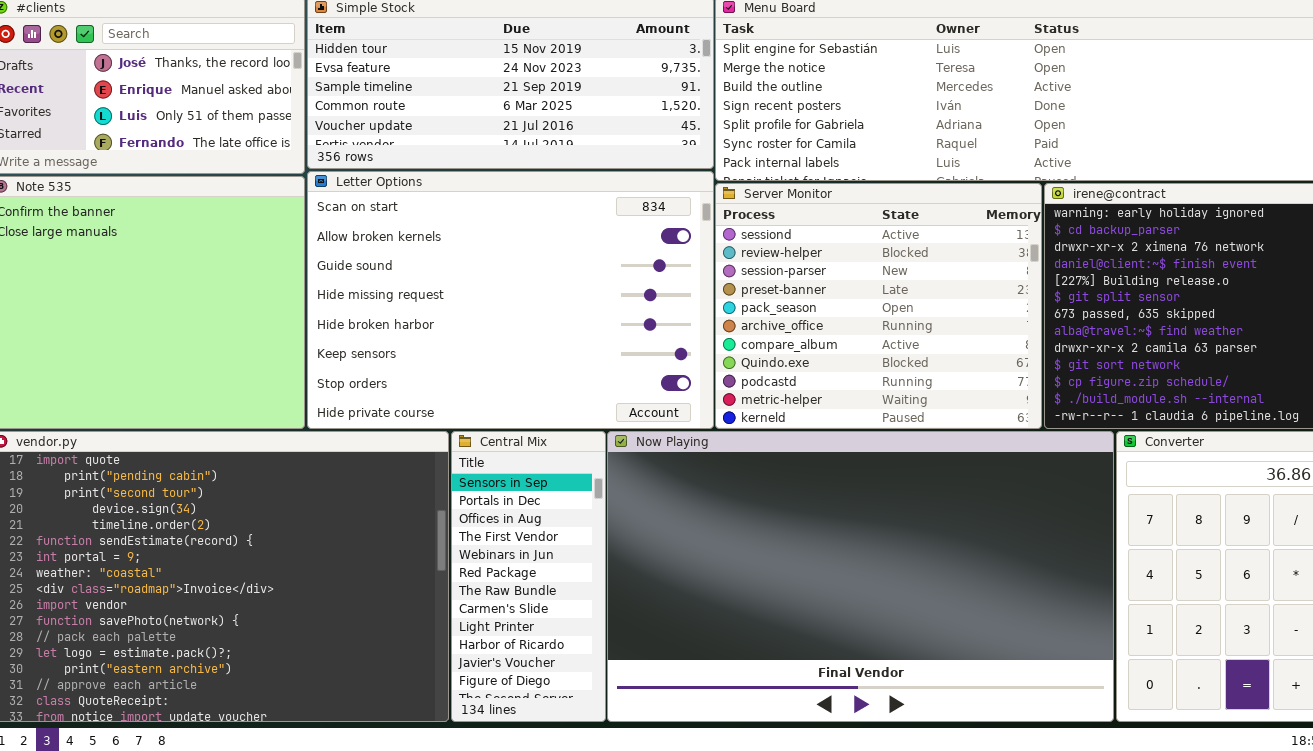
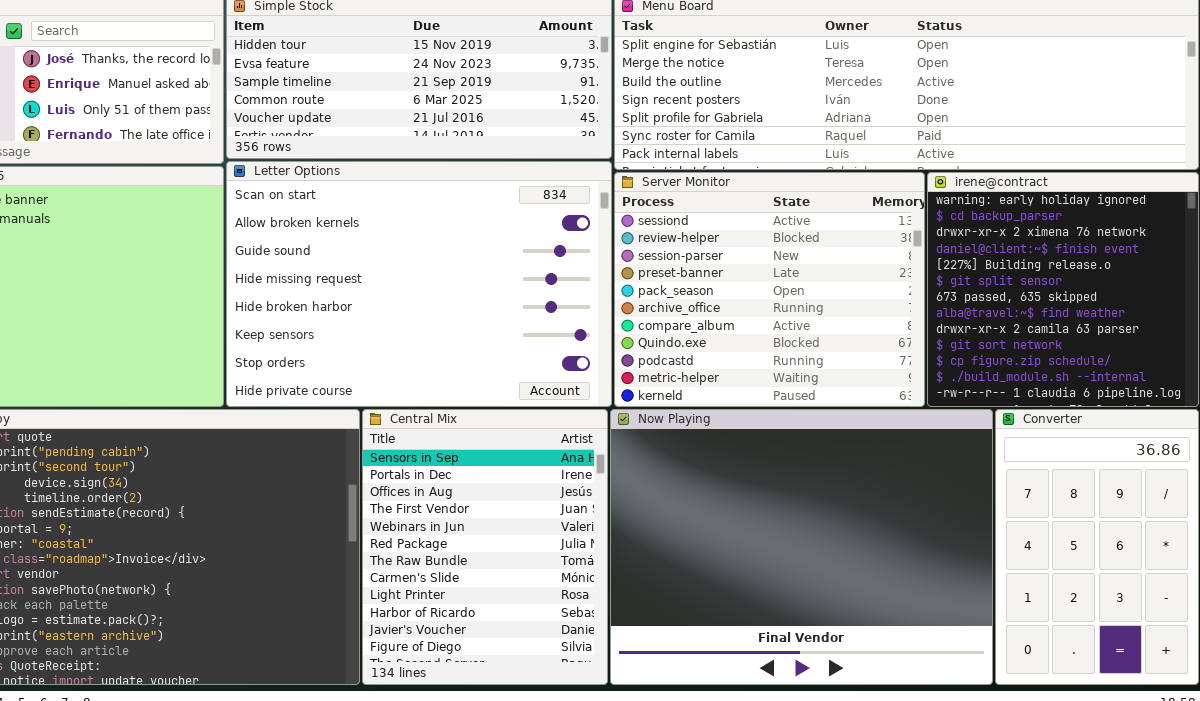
Central Mix: [451,431,606,722] -> [362,409,608,685], resized
Now Playing: [607,431,1114,722] -> [610,409,993,685], resized

